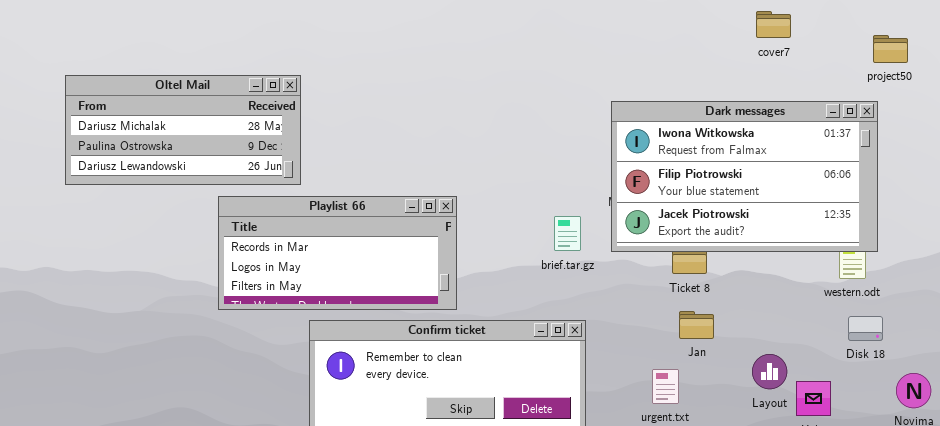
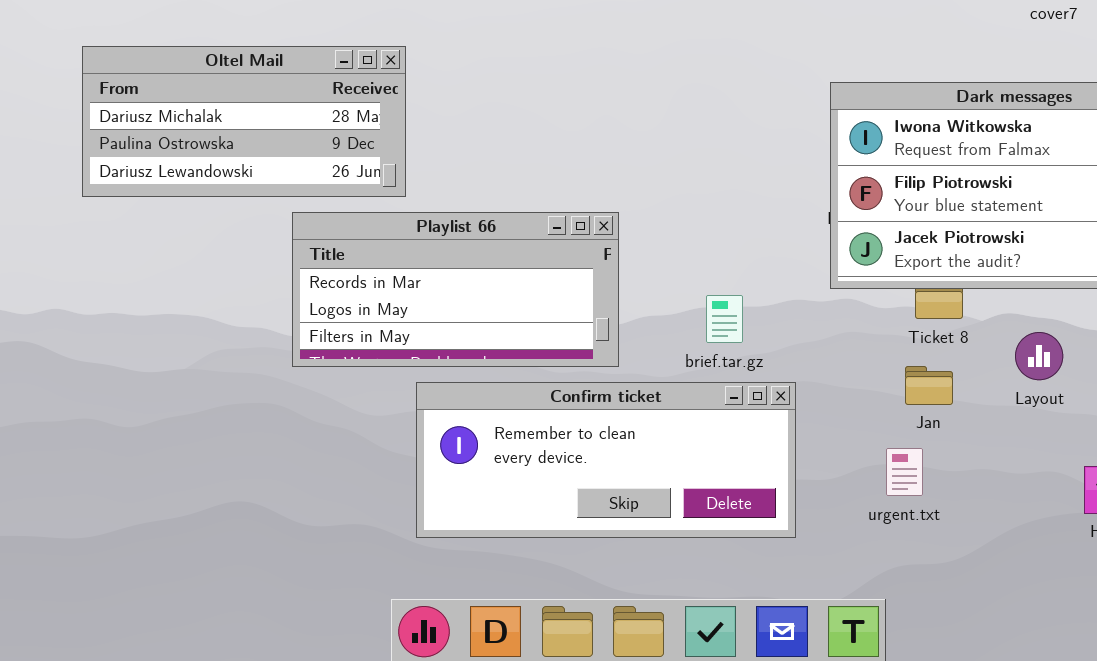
brief.tar.gz: [554,216,581,251] -> [706,295,743,343], moved
Jan: [679,311,714,339] -> [905,366,953,405], moved
Layout: [752,354,787,389] -> [1015,332,1063,380], moved

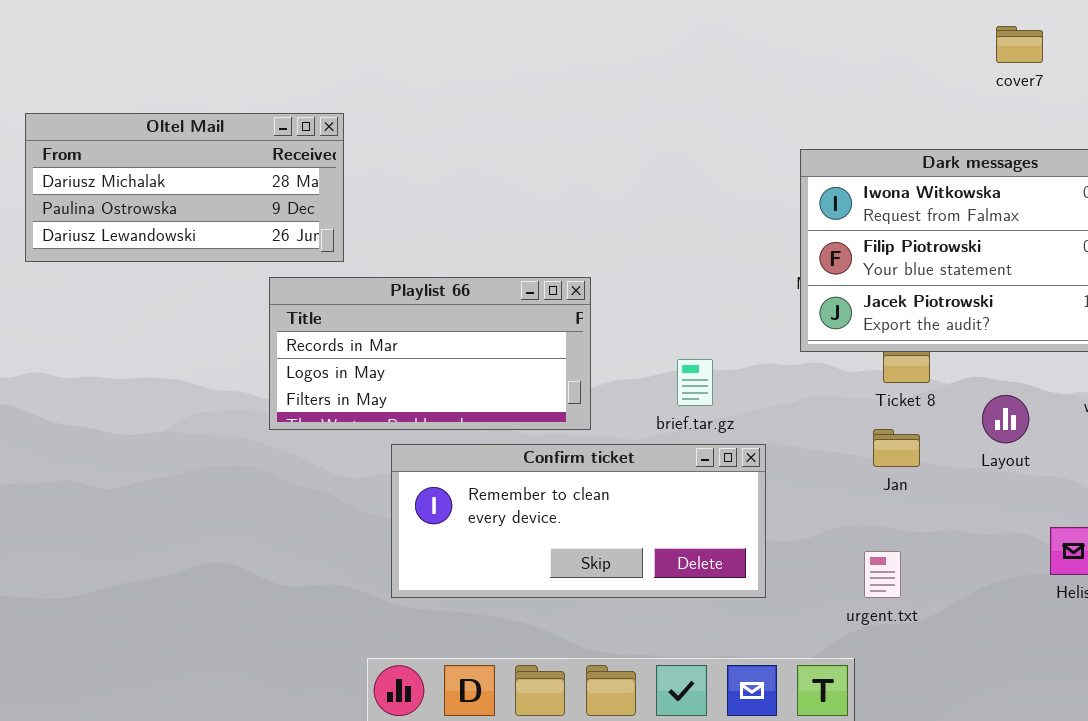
Oltel Mail: [82,46,406,197] -> [25,113,344,262], moved
urgent.txt: [886,448,923,496] -> [864,551,901,598], moved

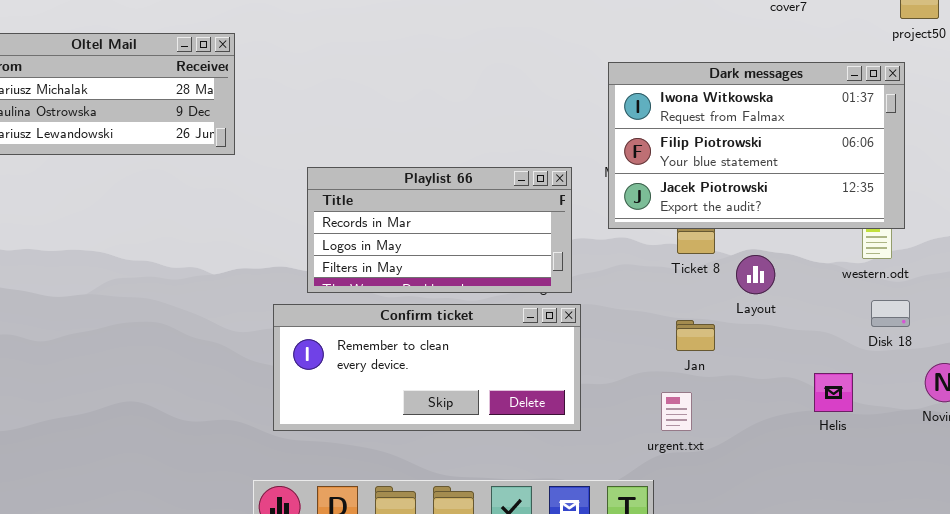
Playlist 66: [269,277,591,430] -> [307,167,572,293], moved
Layout: [982,395,1029,443] -> [736,255,775,294], moved
Jan: [873,429,920,467] -> [676,320,715,351], moved

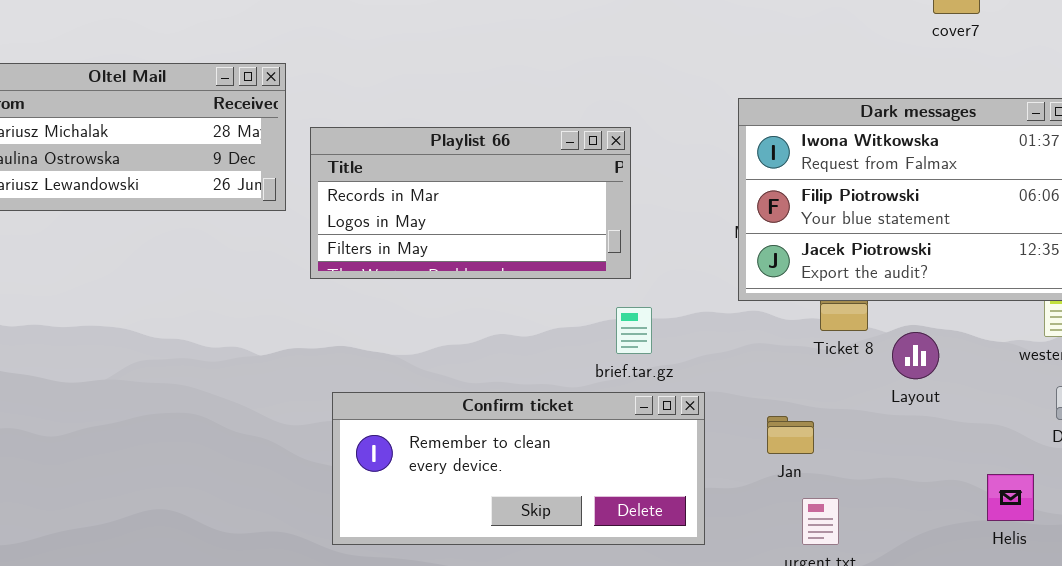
Playlist 66: [307,167,572,293] -> [310,127,631,279], moved
Jan: [676,320,715,351] -> [767,416,814,454], moved

